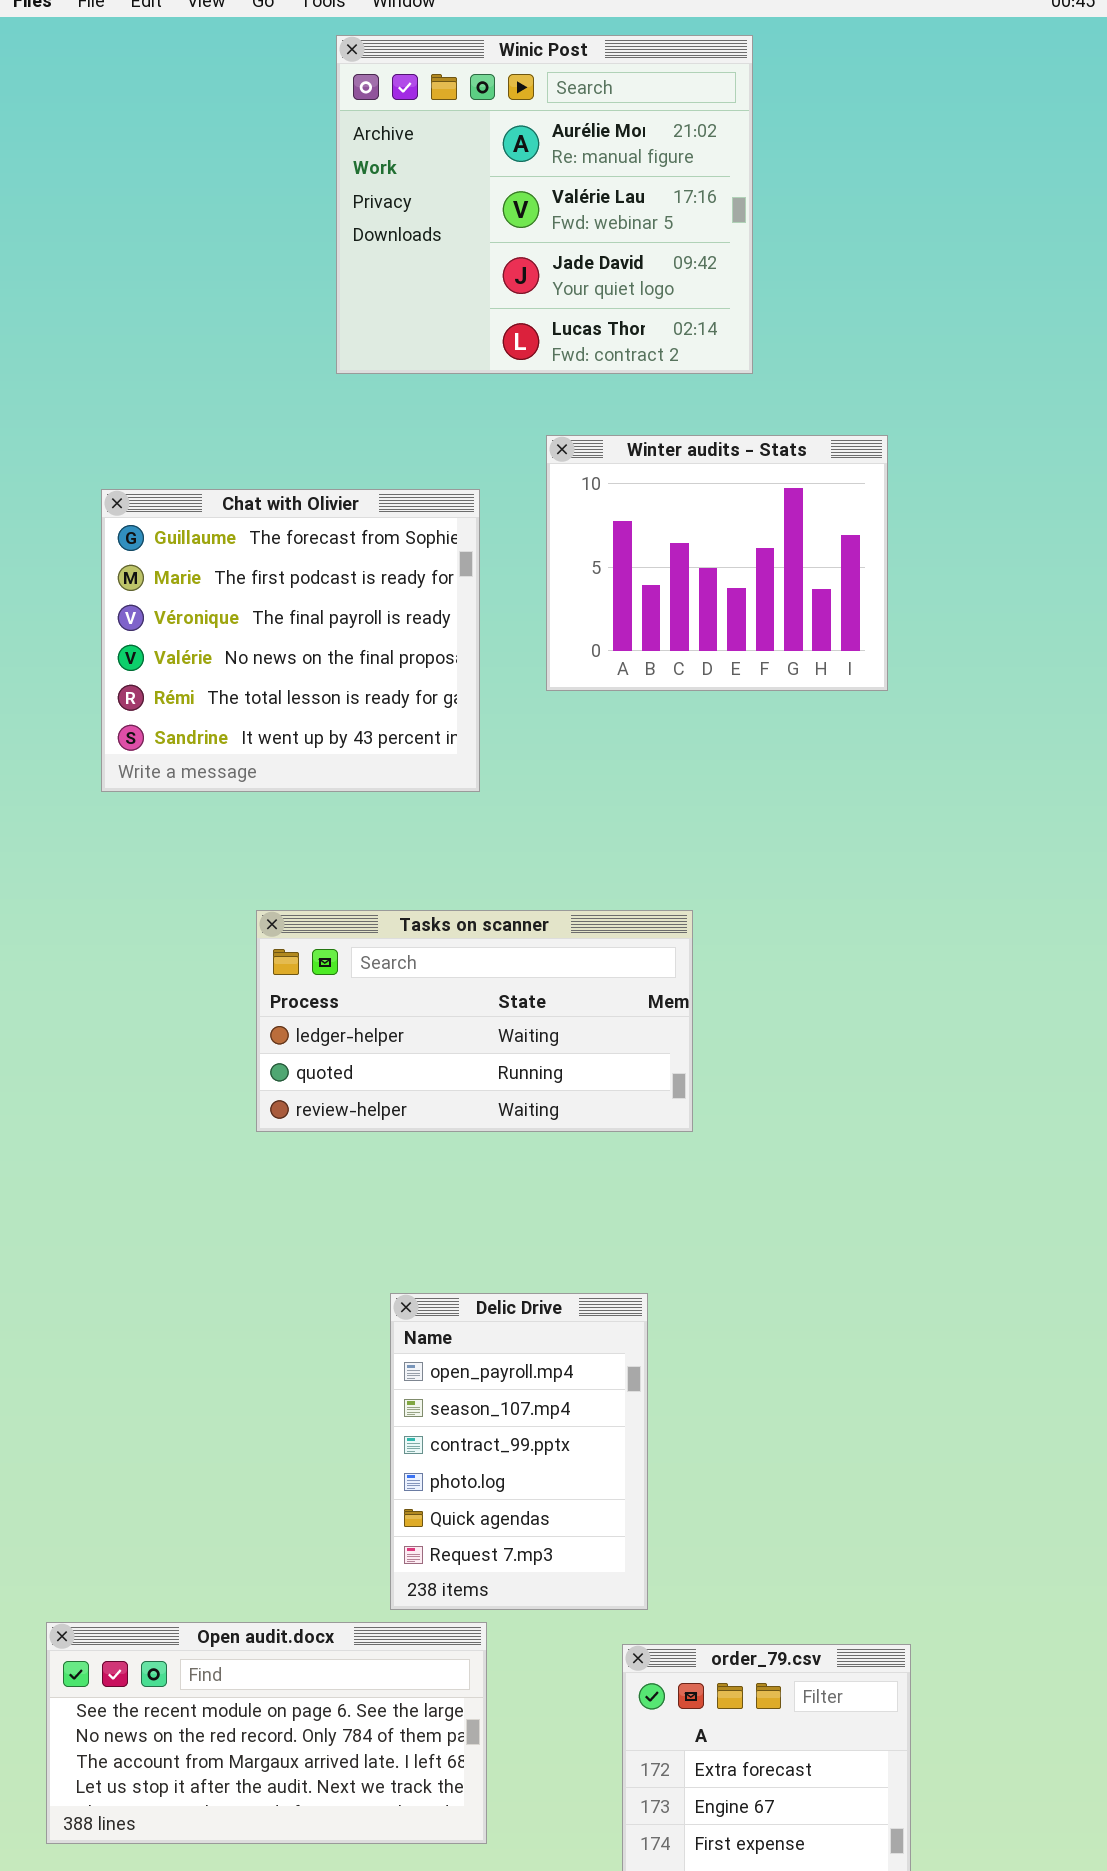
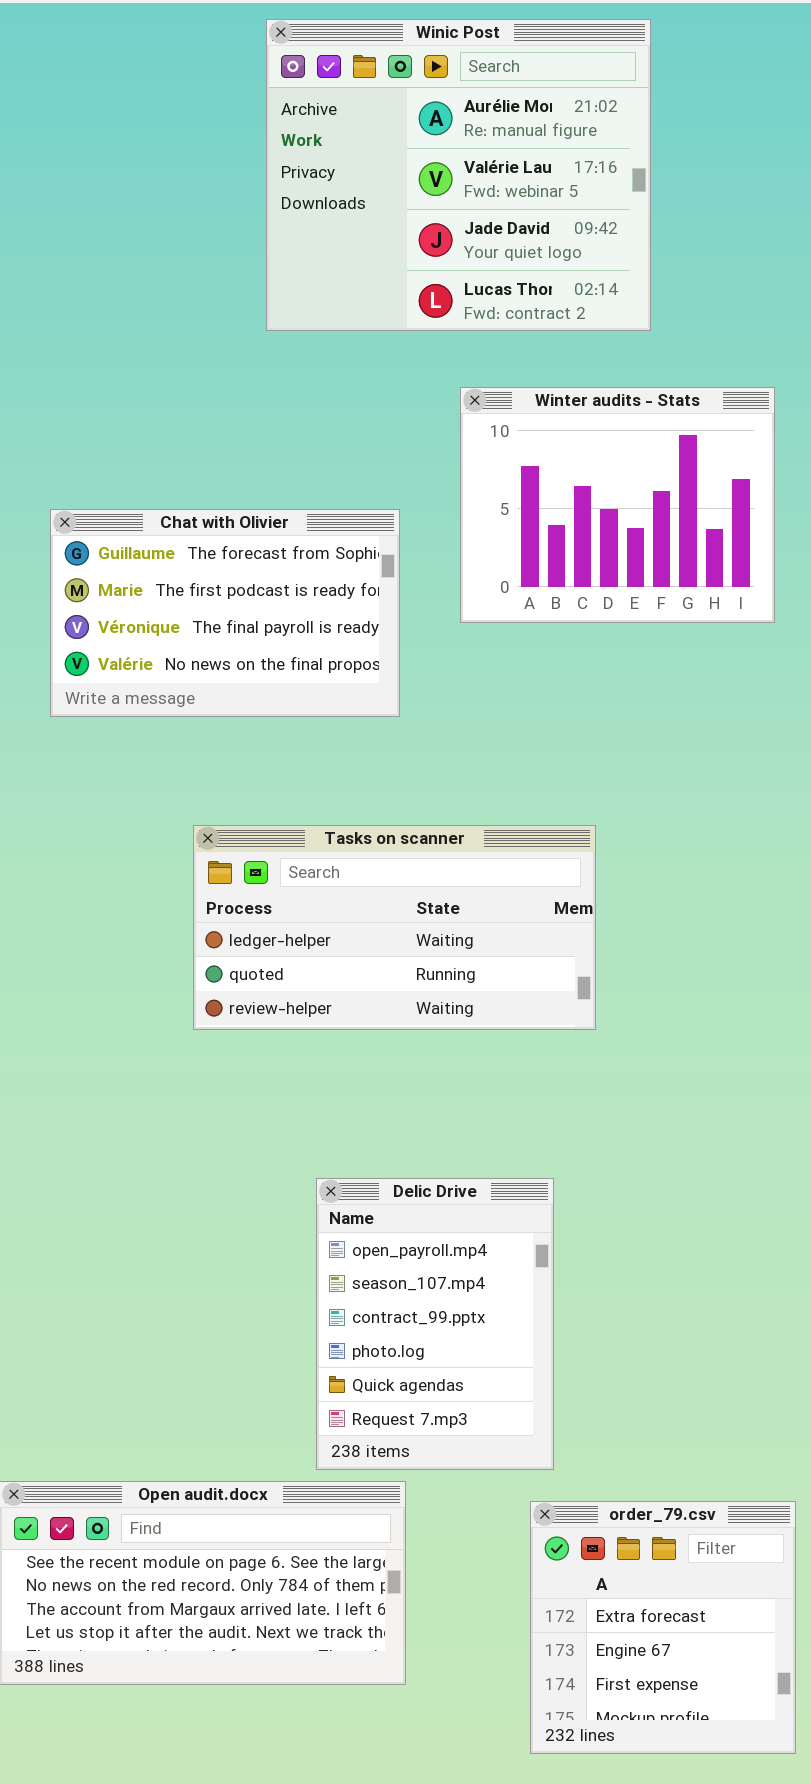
Chat with Olivier: [101,489,480,792] -> [50,509,400,717], resized

